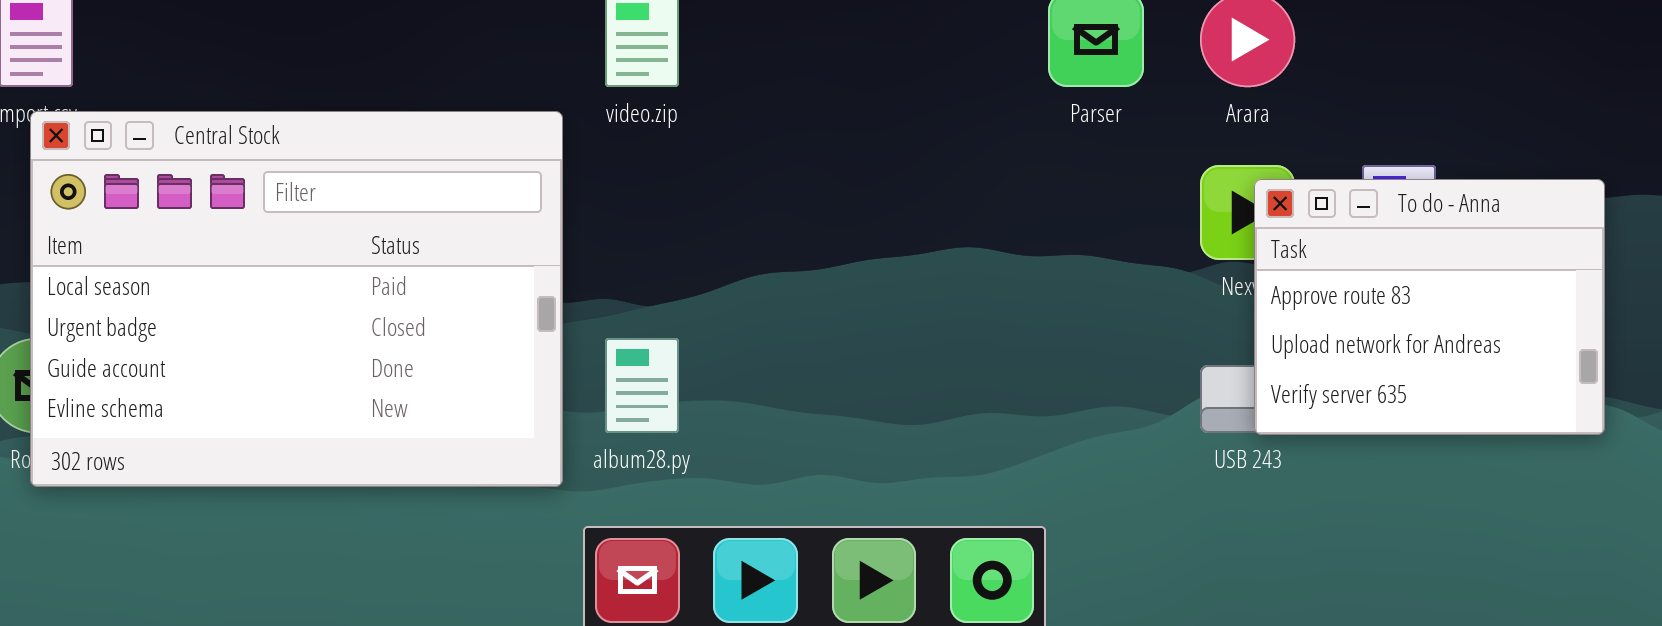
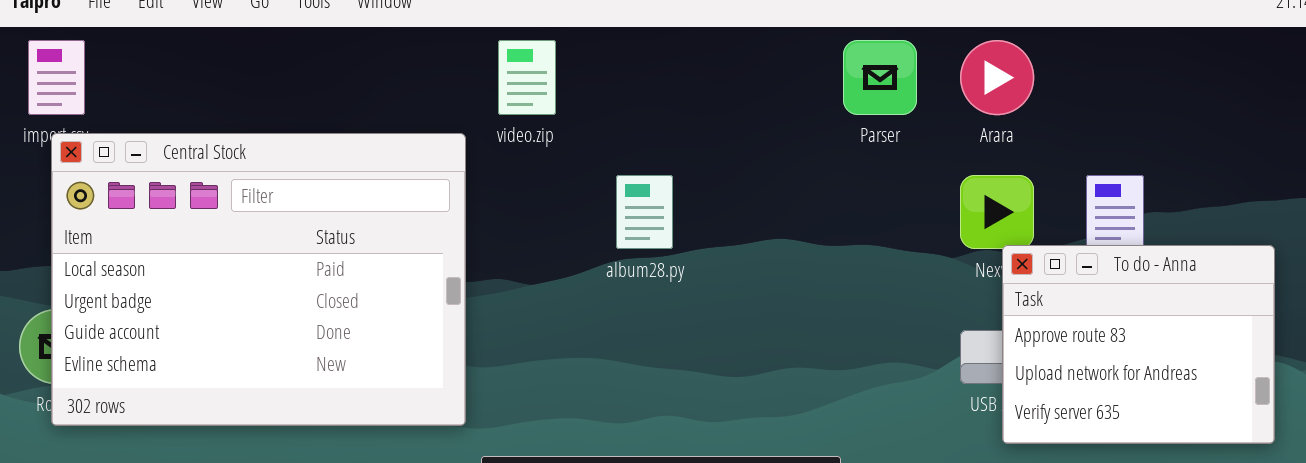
To do - Anna: [1254,179,1605,435] -> [1002,245,1275,444], moved
album28.py: [605,338,679,433] -> [616,175,673,249], moved

